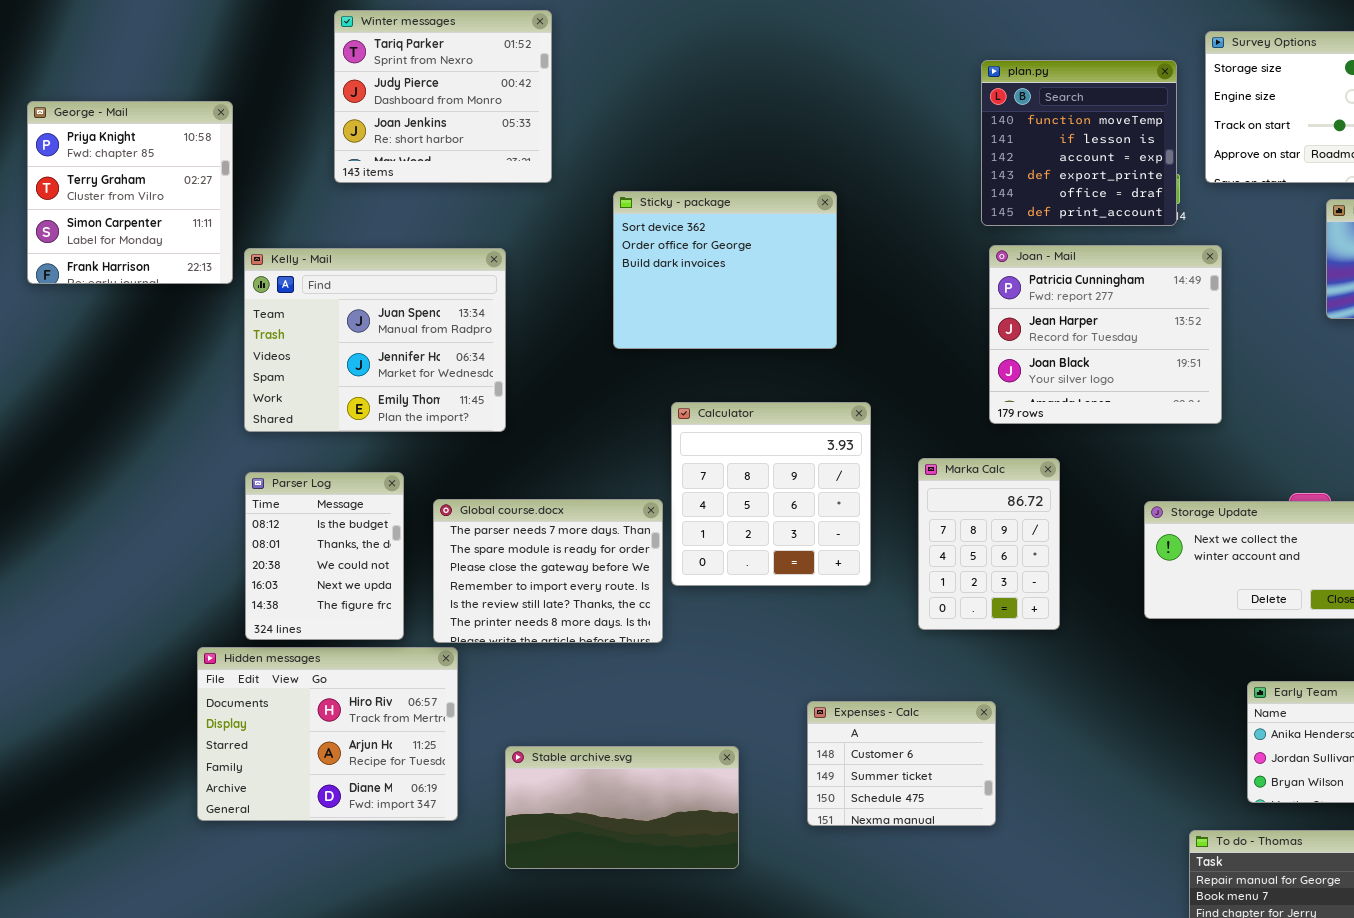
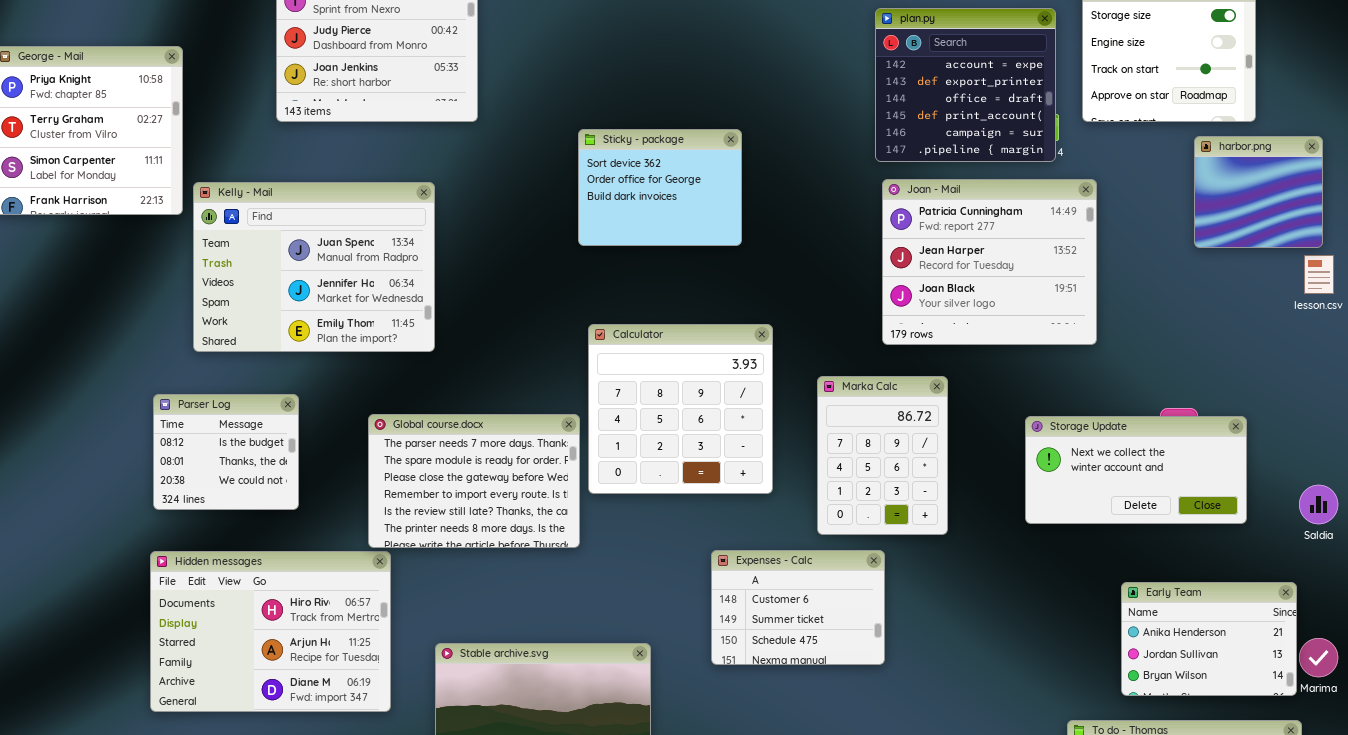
plan.py: [981,60,1177,226] -> [875,8,1056,162], scrolled down 2 rows
Sticky - package: [613,191,837,349] -> [578,129,742,246], resized
Parser Log: [245,472,404,640] -> [153,394,299,510], moved, resized
Expenses - Calc: [807,701,996,826] -> [711,550,885,665], moved

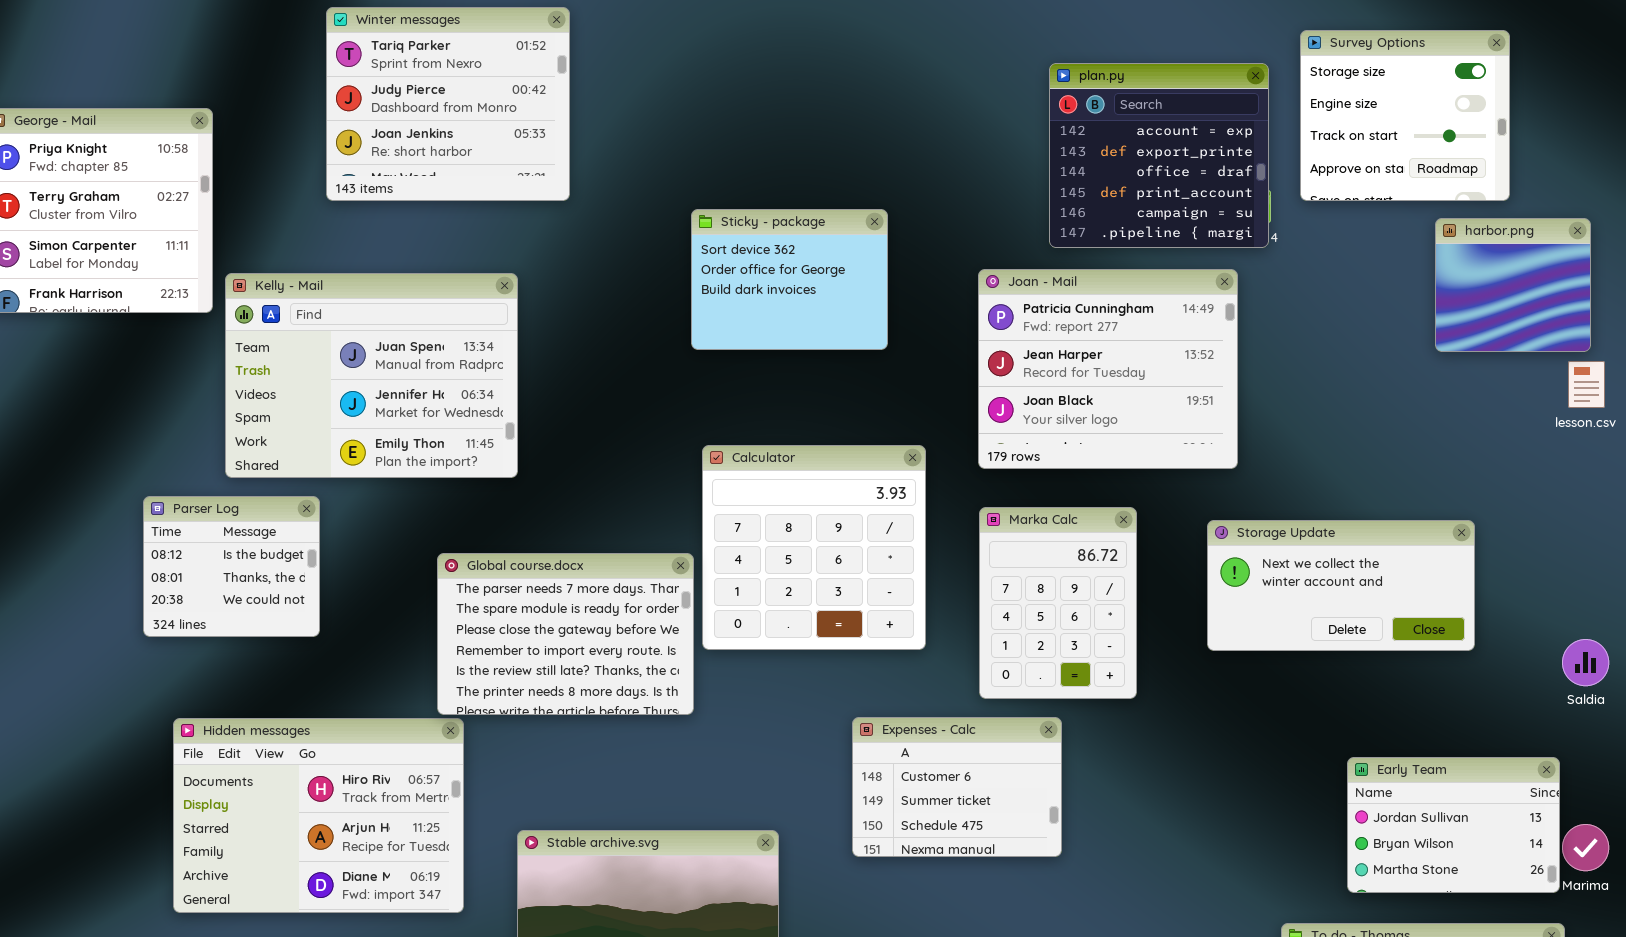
Joan - Mail: [882,179,1097,345] -> [978,269,1238,469], moved
Parser Log: [153,394,299,510] -> [143,496,320,637], moved
Storage Update: [1025,416,1247,524] -> [1207,520,1475,651], moved
Early Team: [1121,582,1297,696] -> [1347,757,1560,893], scrolled down 1 row

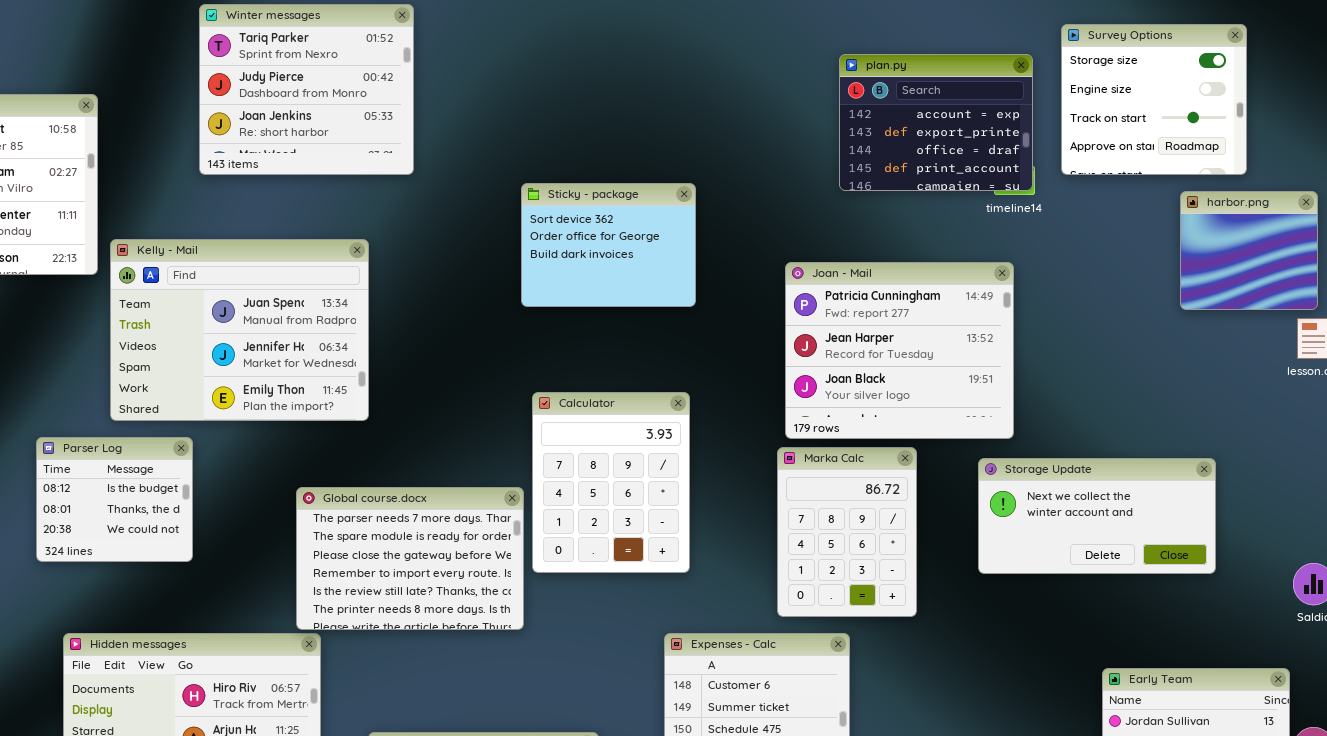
plan.py: [1049,63,1269,248] -> [839,54,1033,191], resized
Joan - Mail: [978,269,1238,469] -> [785,262,1014,439], moved
Calculator: [702,445,926,650] -> [532,392,690,573], resized

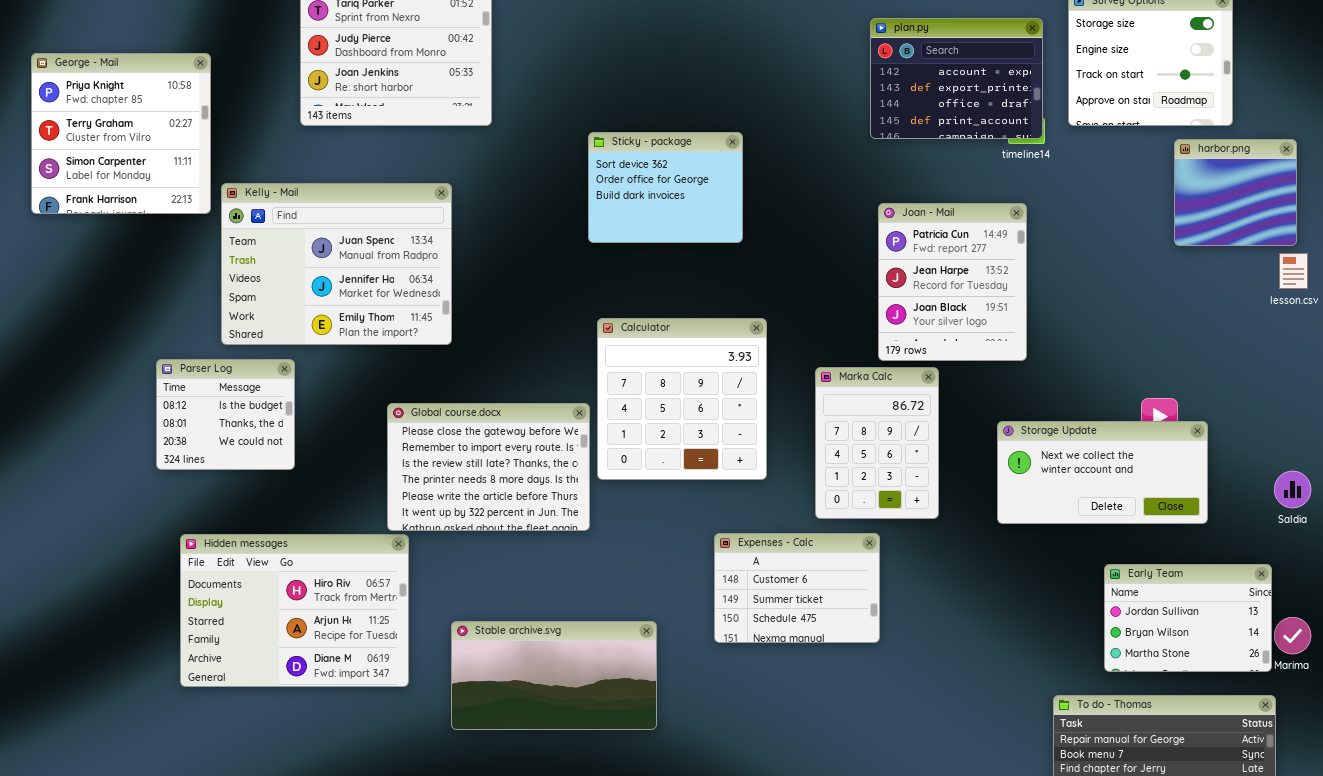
Joan - Mail: [785,262,1014,439] -> [878,203,1027,361], resized
Calculator: [532,392,690,573] -> [597,318,767,480], resized
Storage Update: [978,458,1216,574] -> [997,421,1208,524], moved
Global course.docx: [296,487,524,630] -> [387,403,590,531], scrolled down 2 rows

